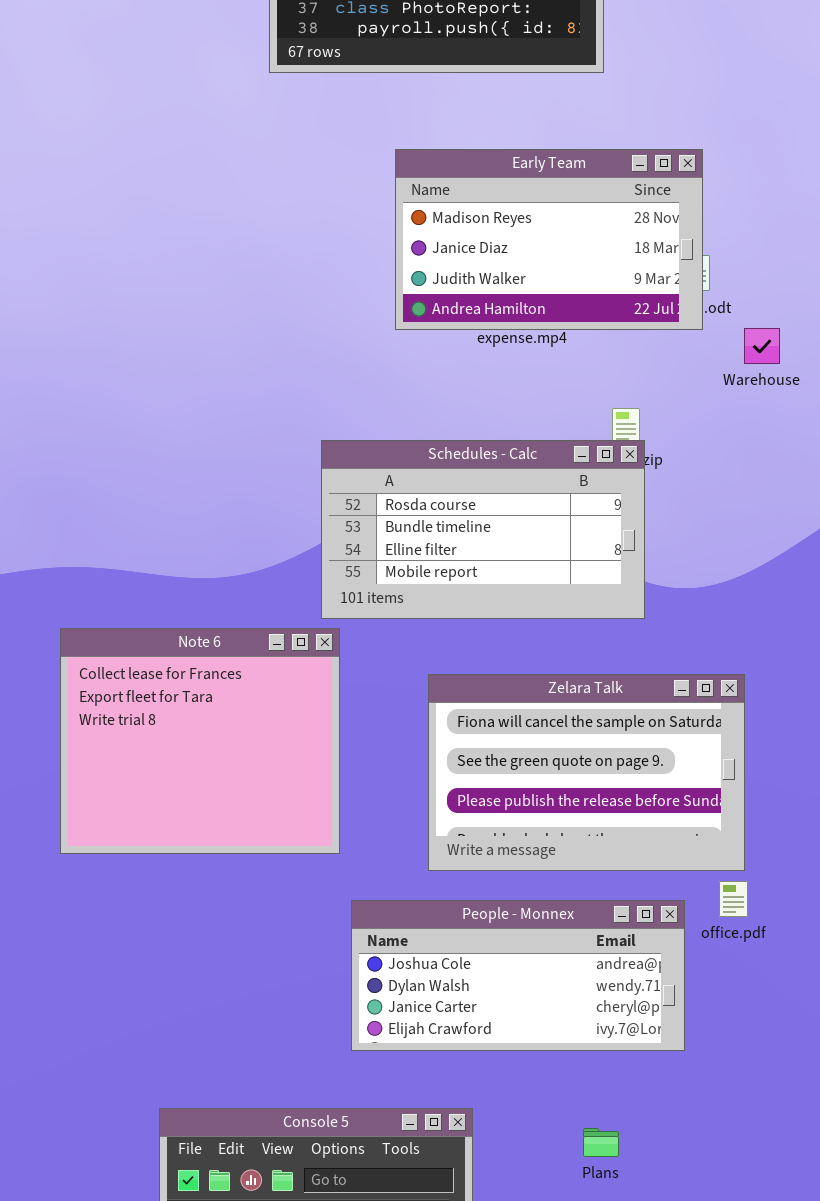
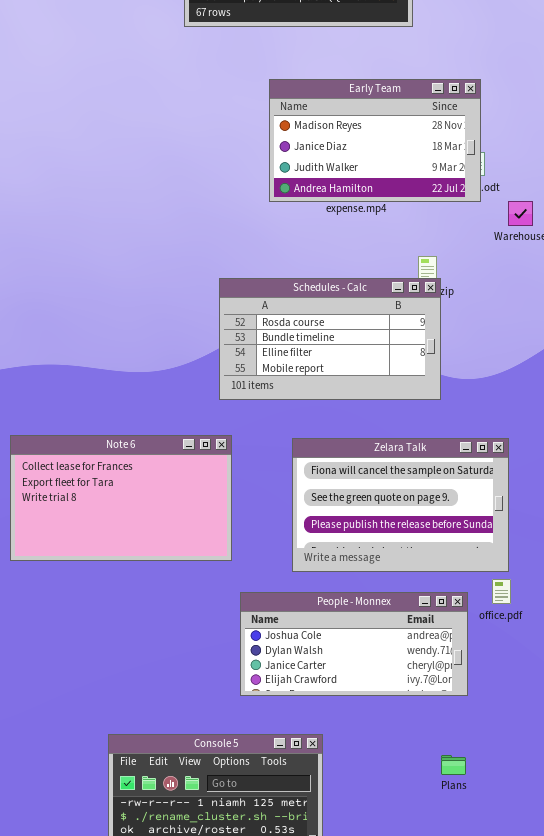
Note 6: [60,628,340,854] -> [10,435,232,561], resized
Plans: [583,1128,619,1157] -> [441,755,466,775], moved

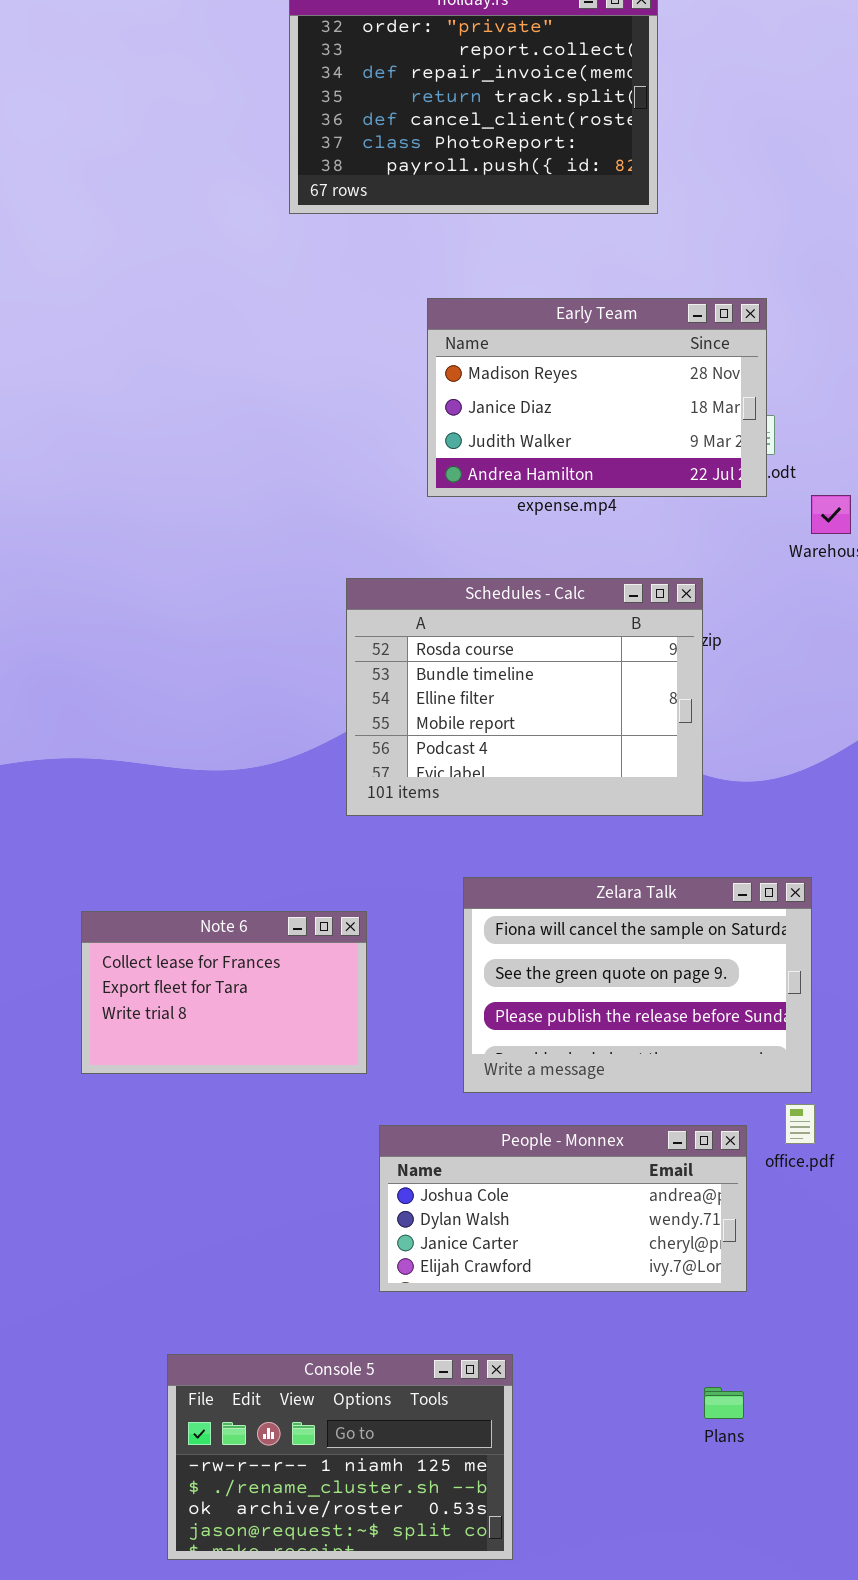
Schedules - Calc: [219,278,441,400] -> [346,578,703,816], resized
Note 6: [10,435,232,561] -> [81,911,367,1074], resized

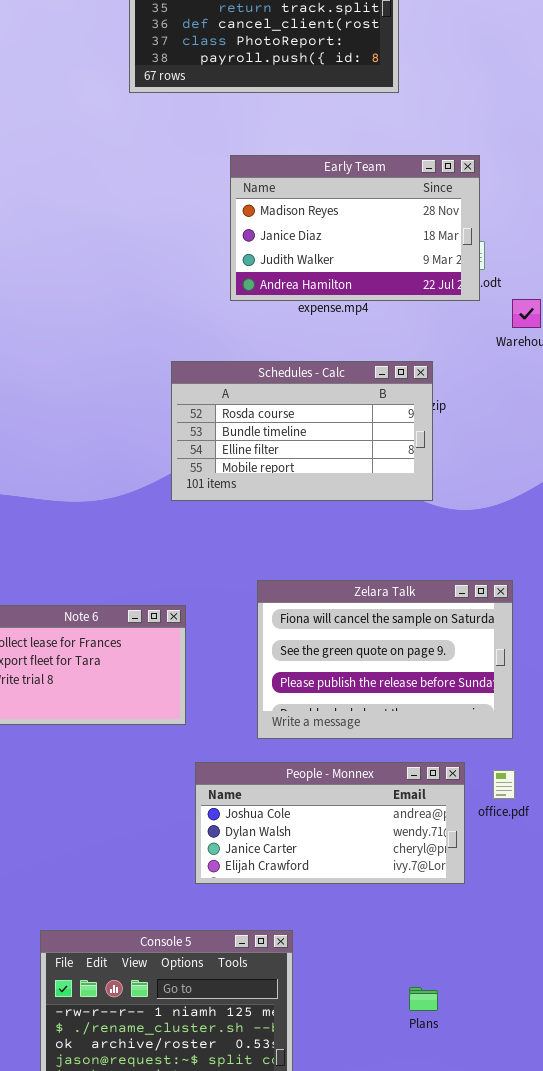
Schedules - Calc: [346,578,703,816] -> [171,361,433,501], resized
office.pdf: [785,1104,815,1144] -> [493,770,515,799], moved
Plans: [704,1387,744,1419] -> [409,987,438,1011], moved

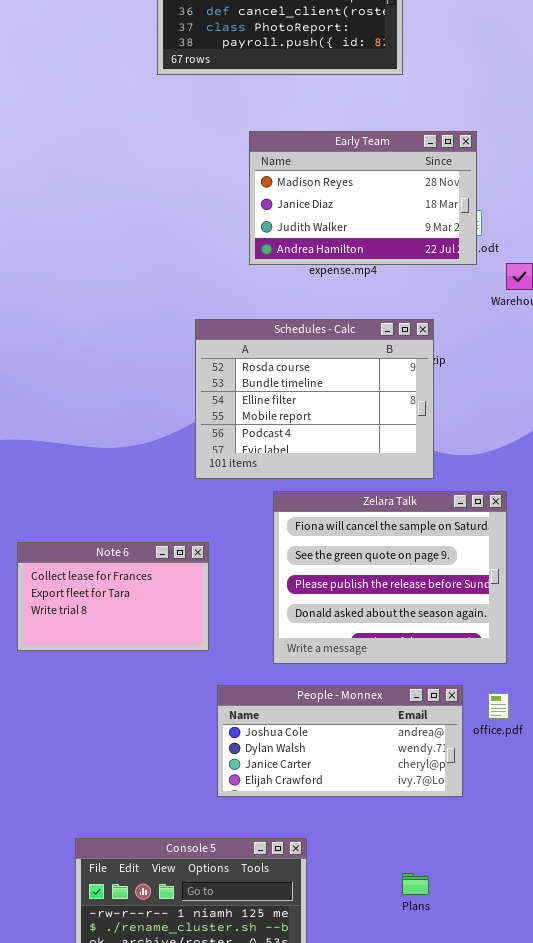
Schedules - Calc: [171,361,433,501] -> [195,319,434,479], resized
Zelara Talk: [257,580,513,739] -> [273,491,507,664], resized
Plans: [409,987,438,1011] -> [402,873,429,895], moved

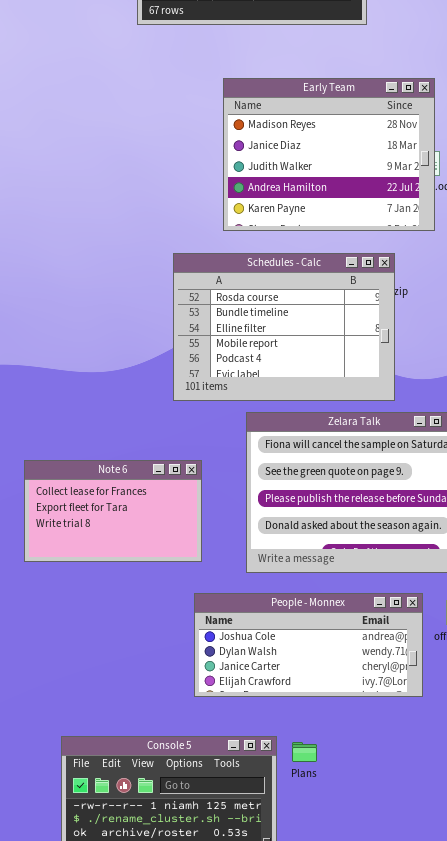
Early Team: [249,131,477,265] -> [223,78,435,231], resized
Note 6: [17,542,209,651] -> [24,460,202,562], moved
Plans: [402,873,429,895] -> [292,742,317,762], moved

